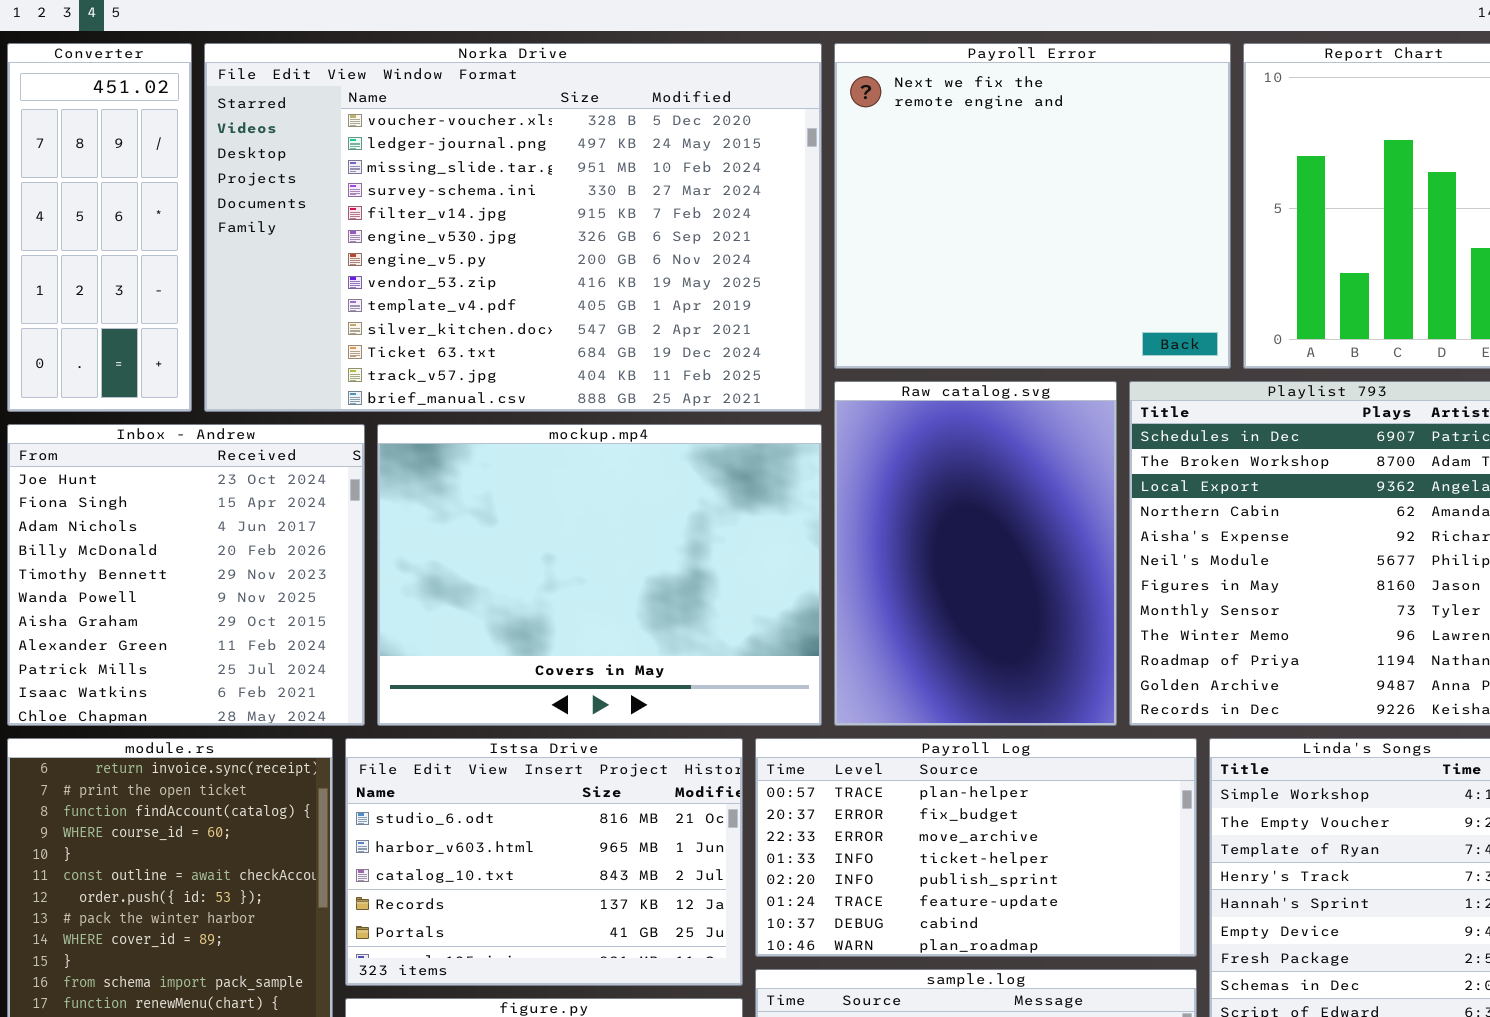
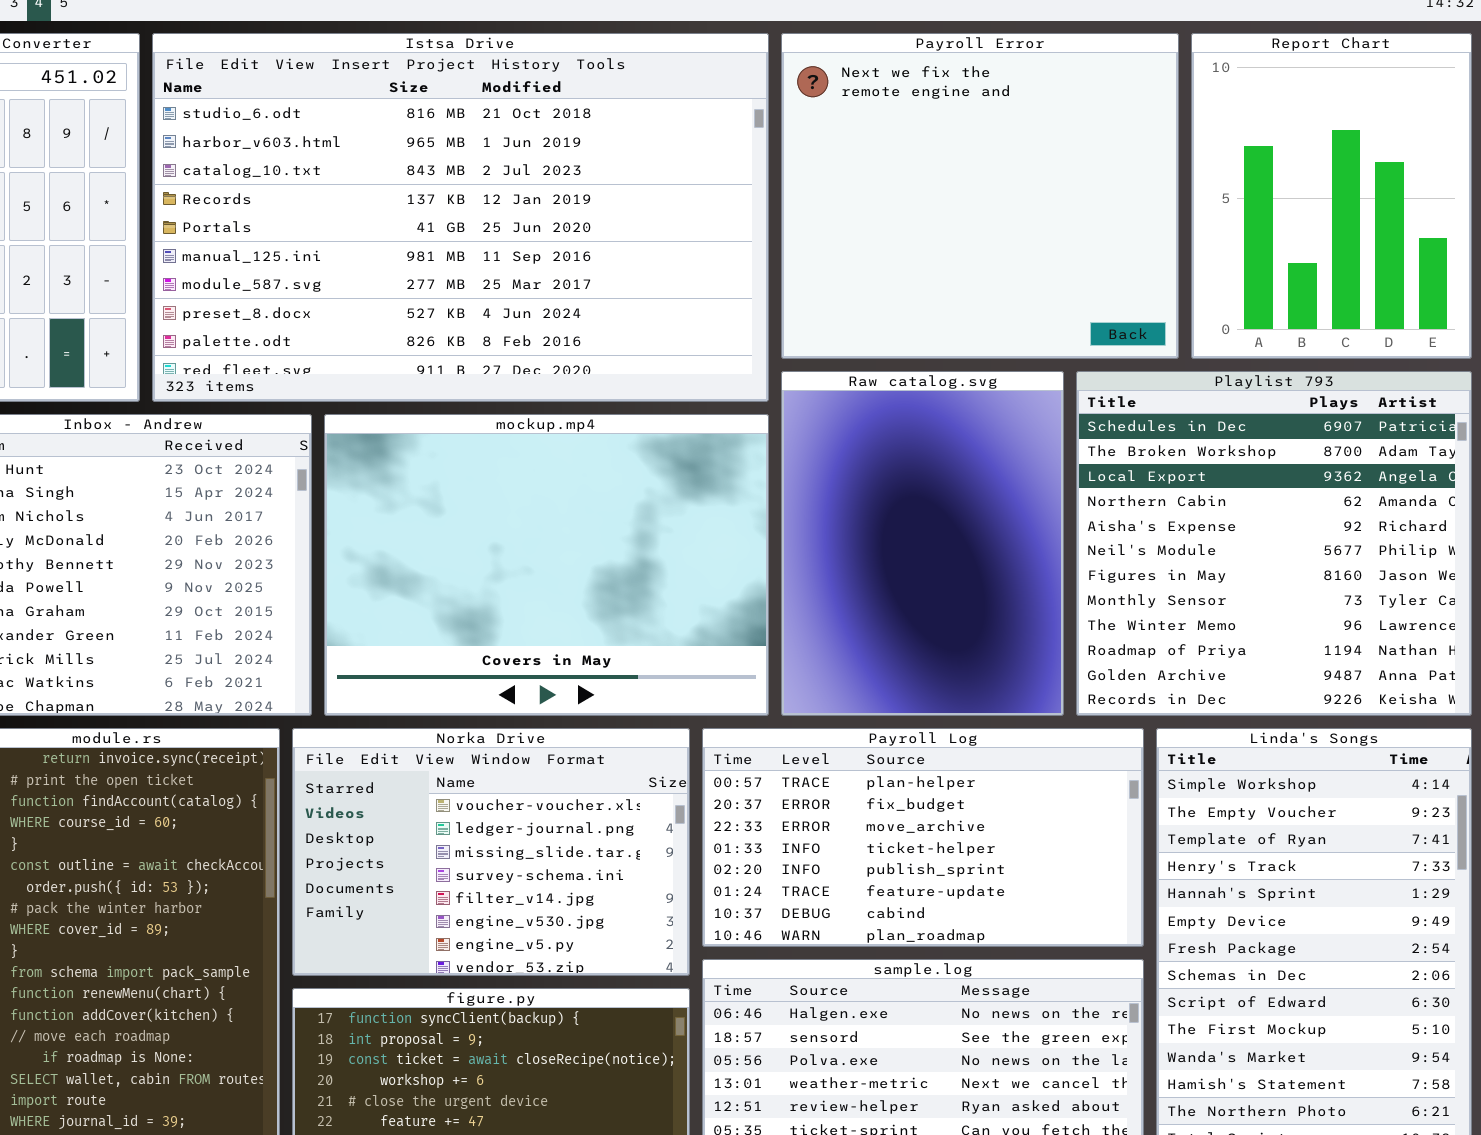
Norka Drive: [204,43,822,412] -> [292,728,690,976], moved, resized
Istsa Drive: [345,738,743,986] -> [152,33,769,402], moved, resized

